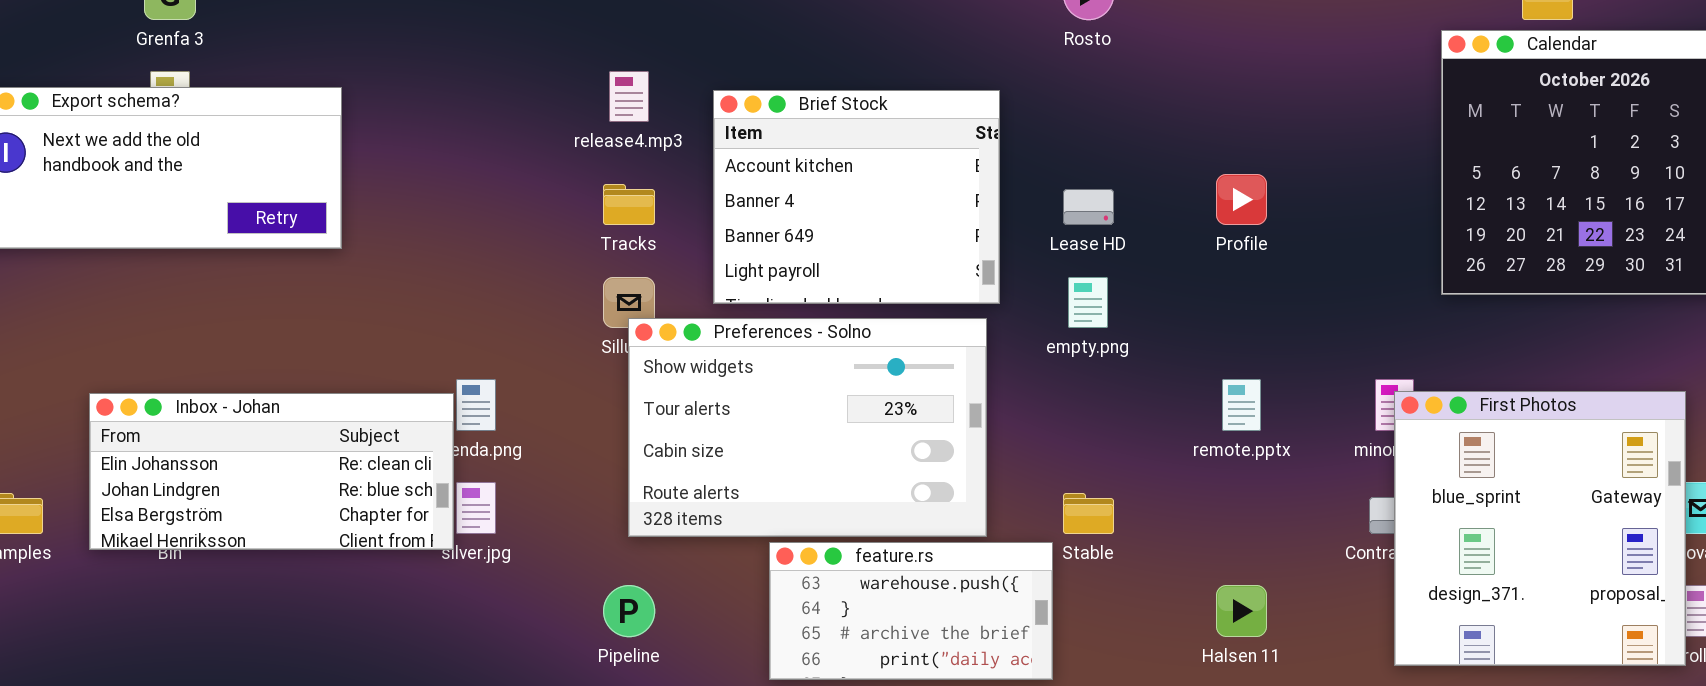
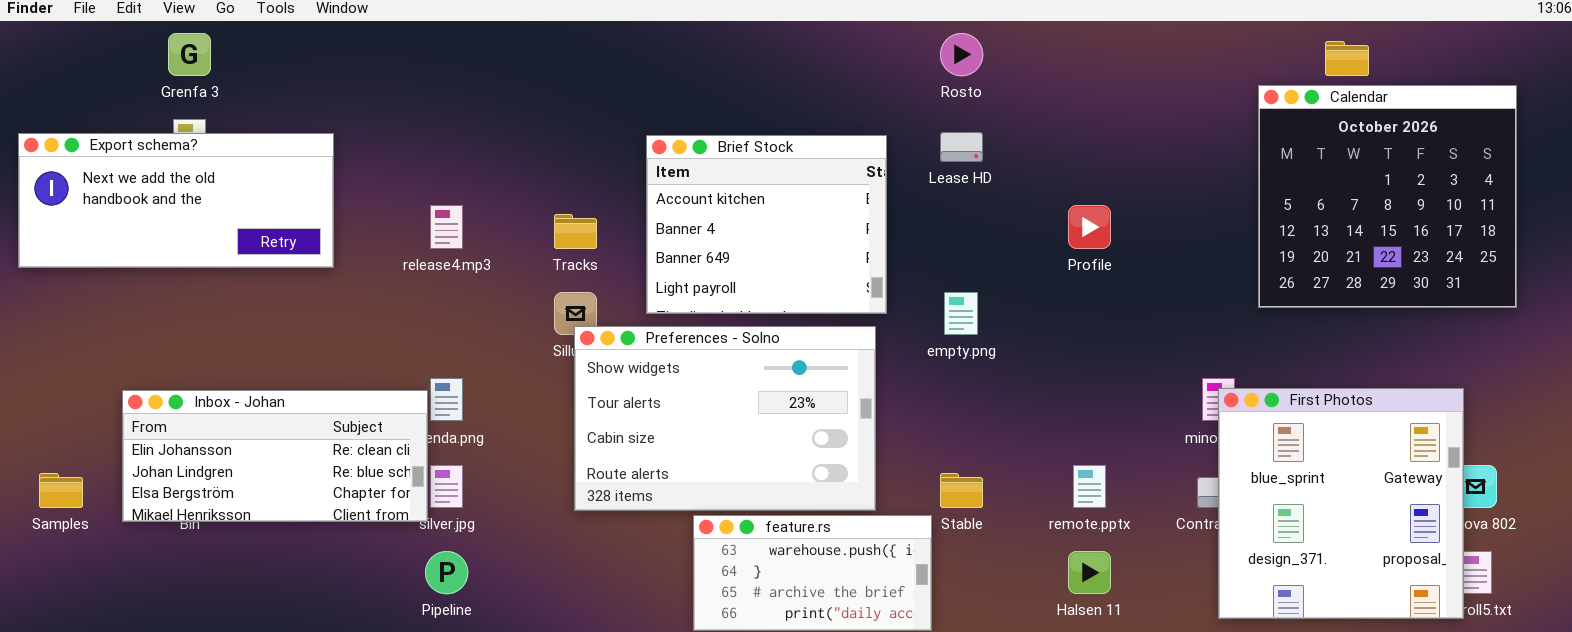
release4.mp3: [609,71,649,122] -> [430,205,463,249], moved
Lease HD: [1063,189,1114,225] -> [940,132,983,162], moved
remote.pptx: [1222,379,1261,431] -> [1073,465,1106,508], moved
Pipeline: [603,585,655,637] -> [425,551,468,594], moved

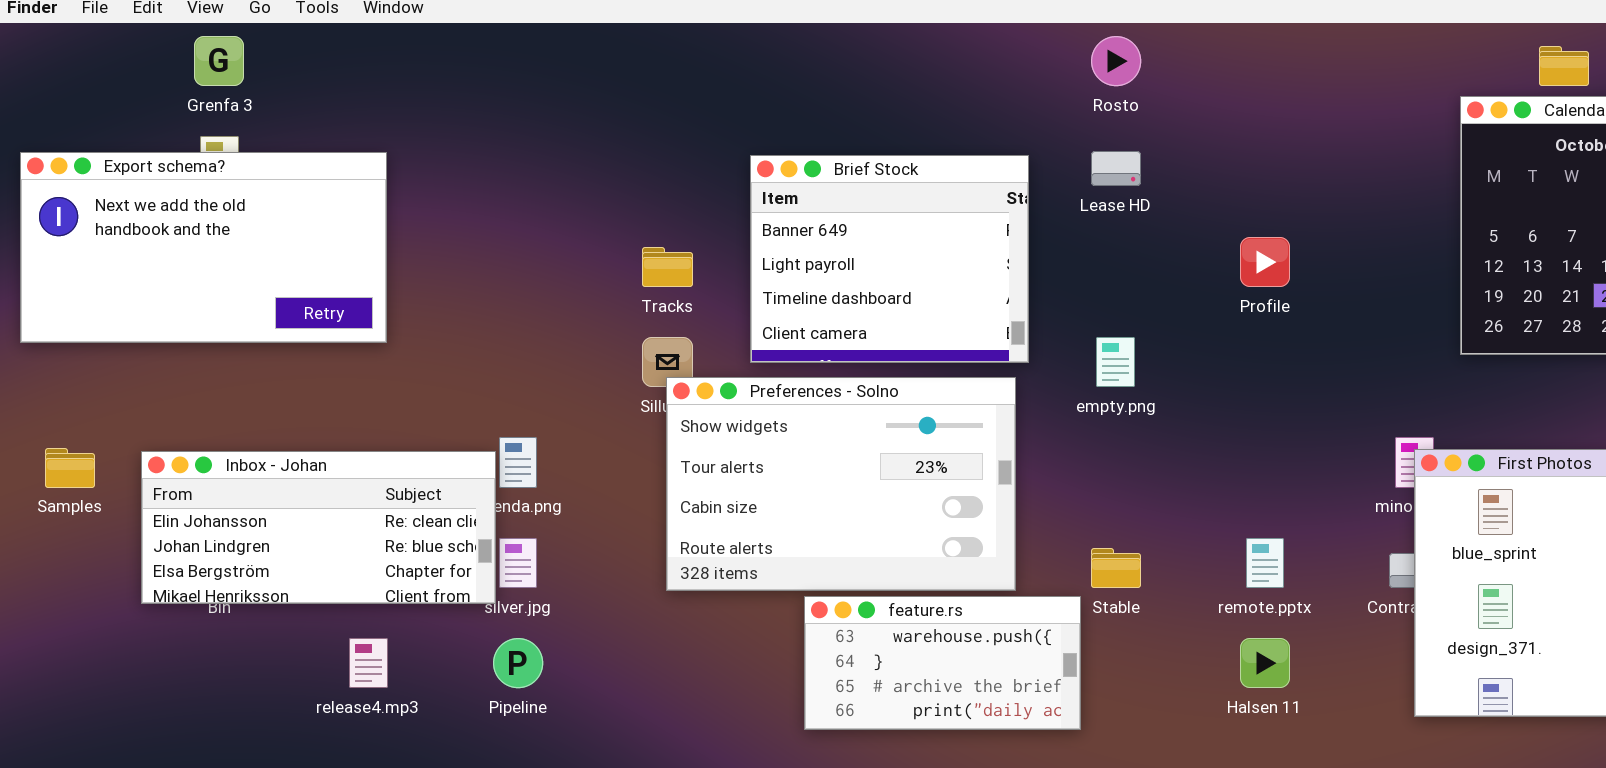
Export schema?: [18,133,334,268] -> [20,152,387,343], resized
Brief Stock: [646,135,887,314] -> [750,155,1029,363], scrolled down 2 rows
release4.mp3: [430,205,463,249] -> [349,638,388,688], moved
Samples: [39,473,83,508] -> [45,448,95,488], moved

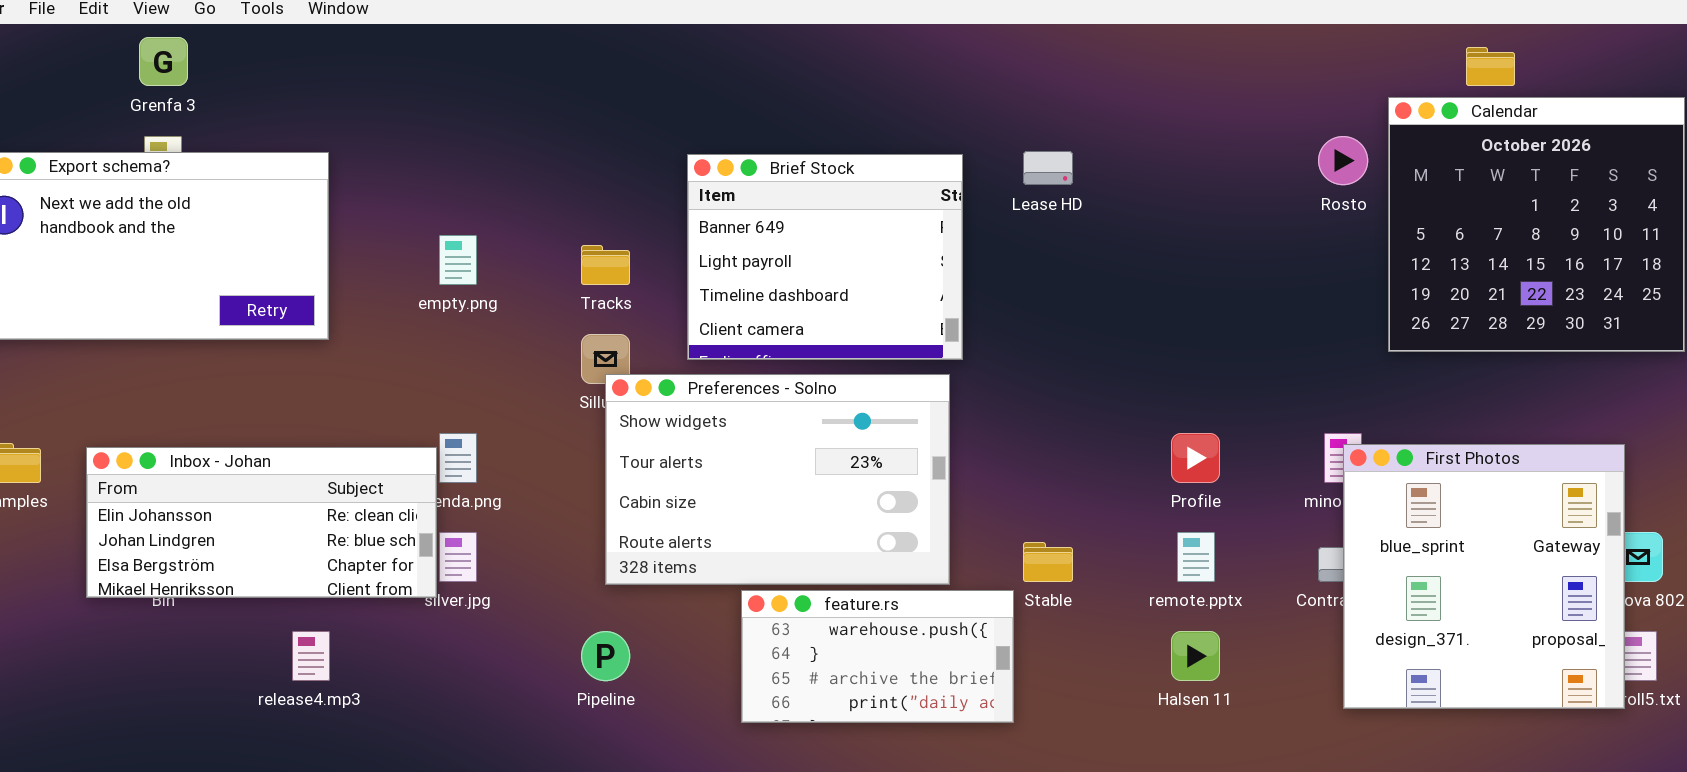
Rosto: [1091,36,1141,86] -> [1318,136,1368,185], moved
Profile: [1240,237,1290,287] -> [1171,433,1220,483], moved
empty.png: [1096,337,1135,387] -> [439,235,477,285], moved
Pipeline: [493,638,543,688] -> [581,631,630,681], moved

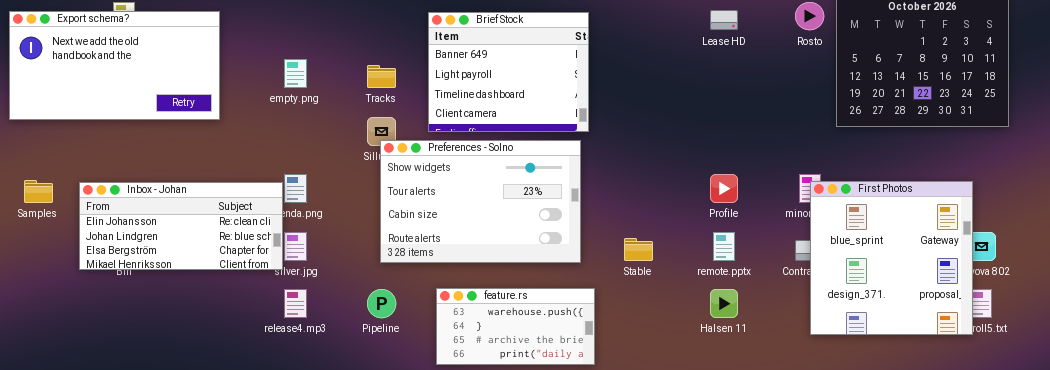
Lease HD: [1023,151,1073,185] -> [710,10,738,30], moved
feature.rs: [741,590,1014,723] -> [436,288,595,365], moved
release4.mp3: [292,631,330,681] -> [284,289,307,318], moved

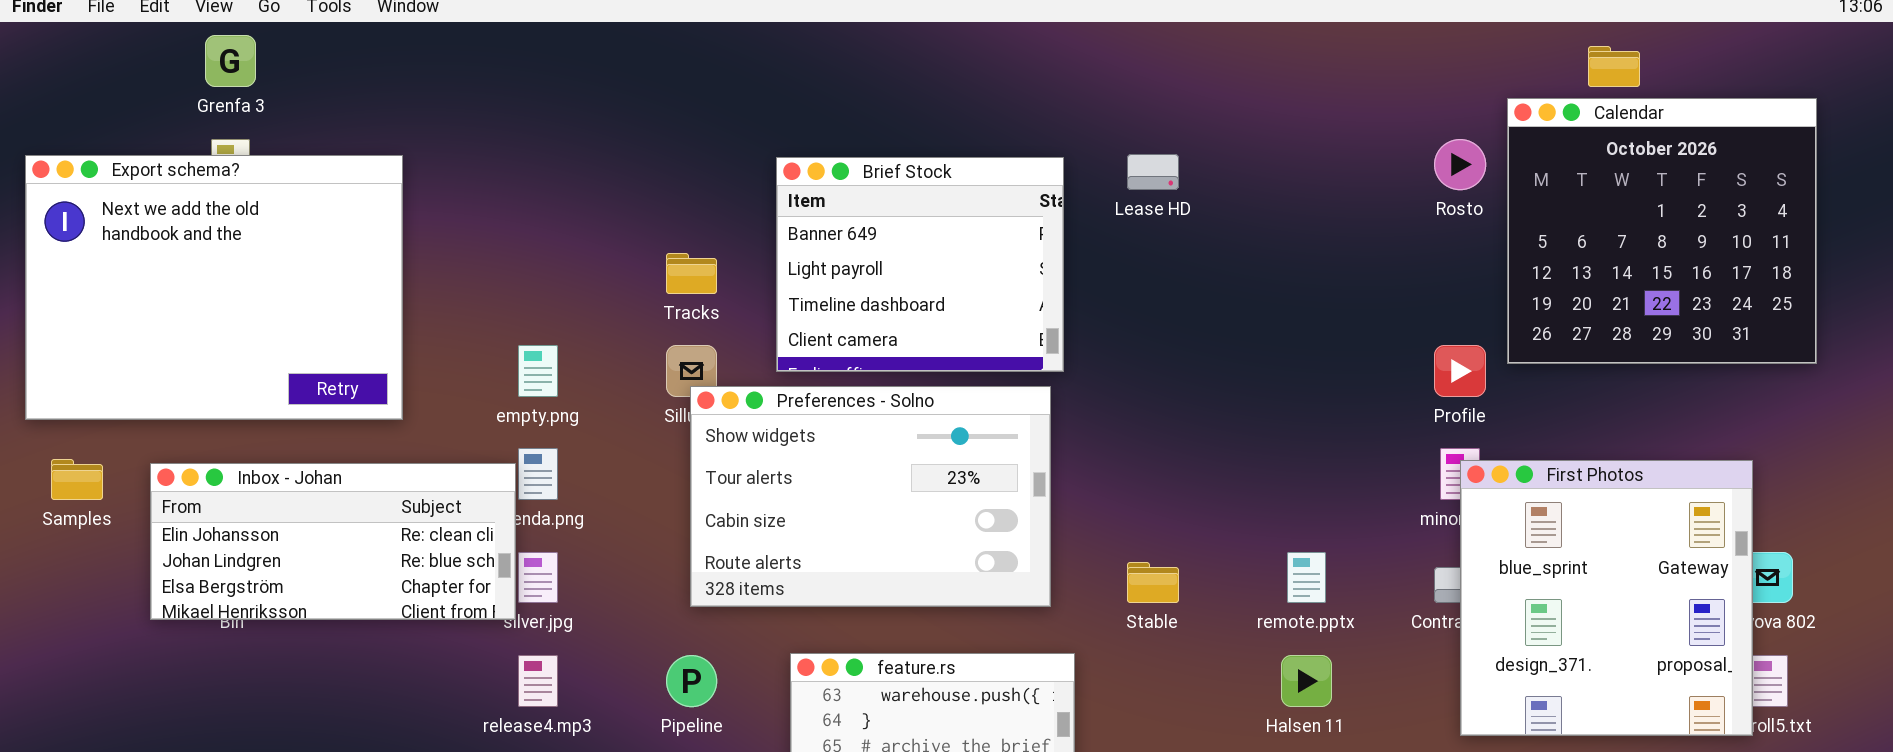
Lease HD: [710,10,738,30] -> [1127,154,1179,190], moved
Export schema?: [9,11,220,120] -> [25,155,403,420], resized
empty.png: [284,59,307,88] -> [518,345,558,397], moved
Profile: [710,174,738,203] -> [1434,345,1486,397], moved

